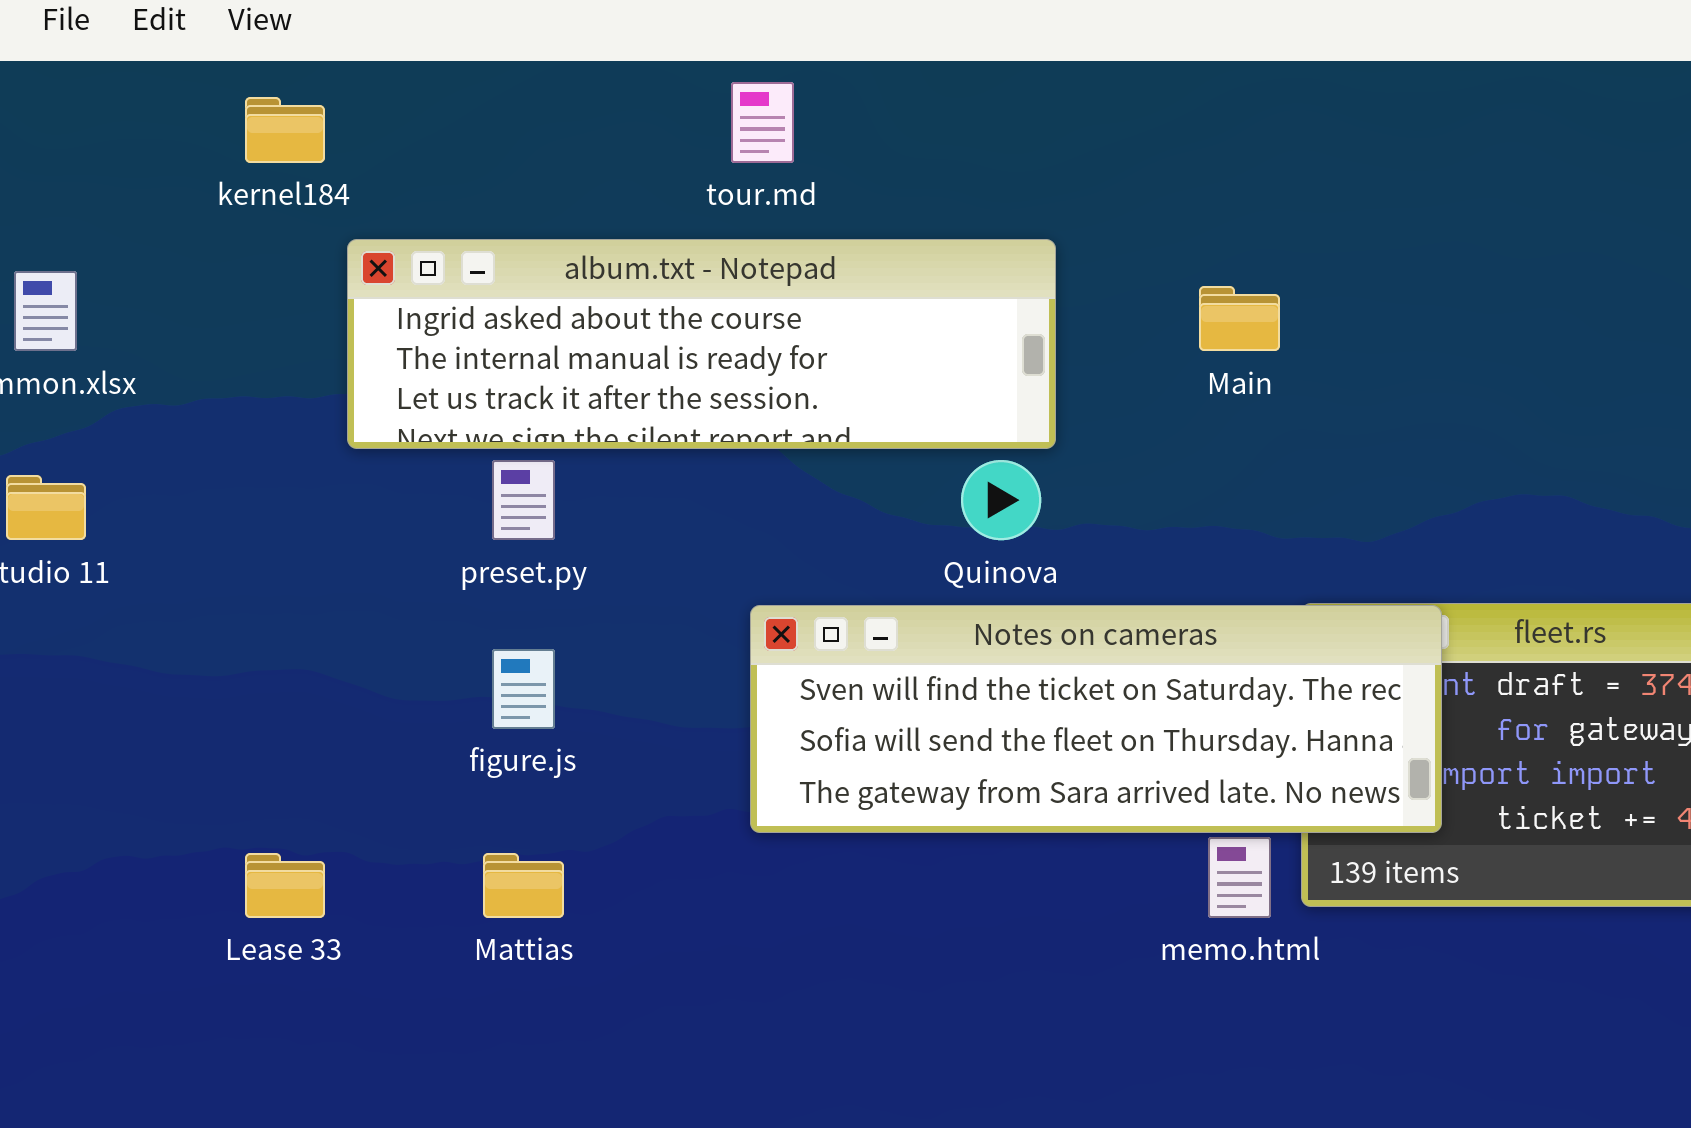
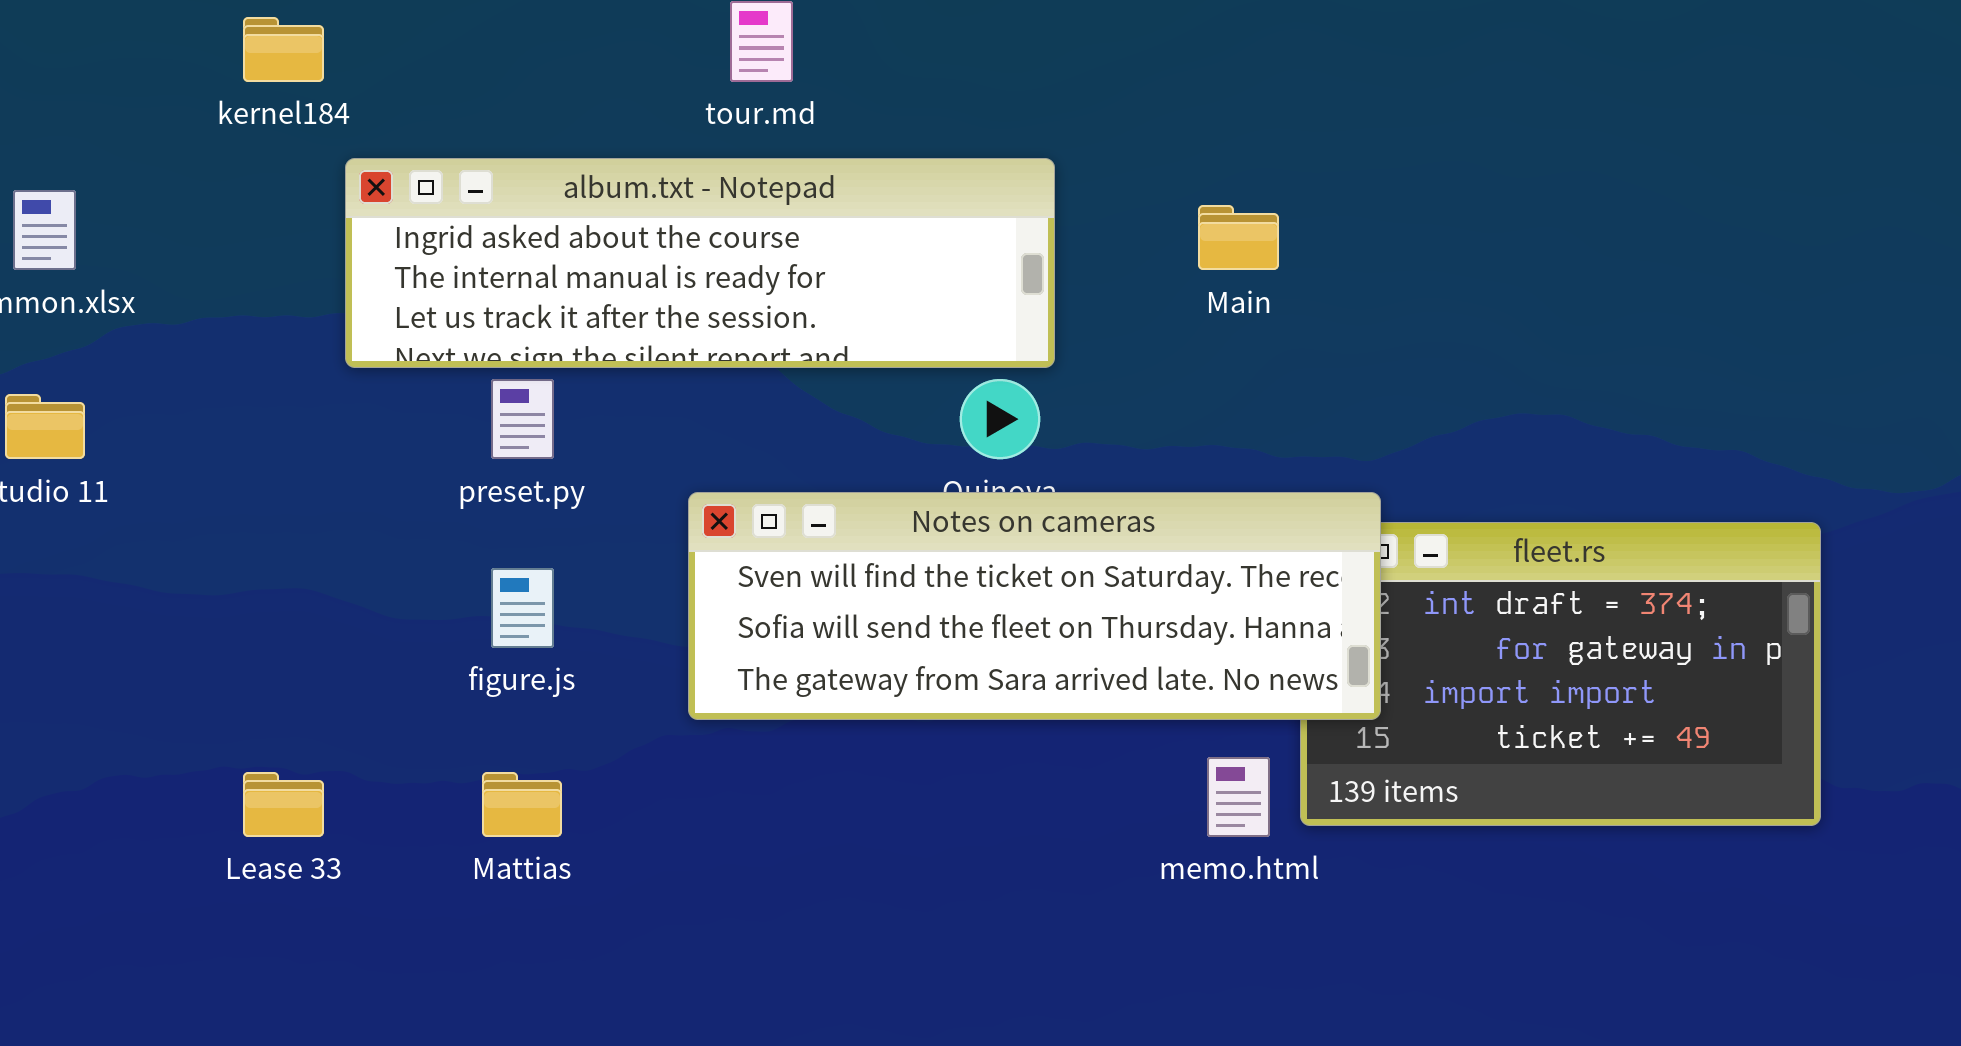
Notes on cameras: [750,605,1442,833] -> [688,492,1381,720], moved

